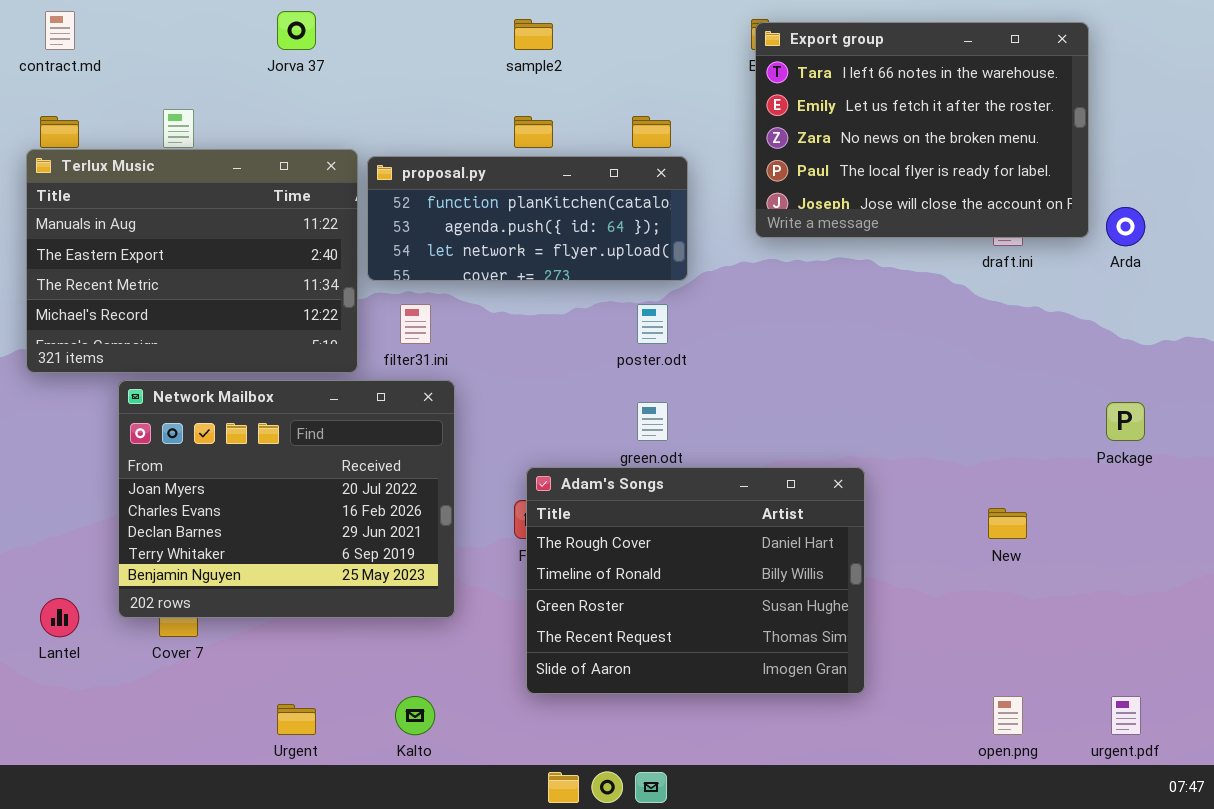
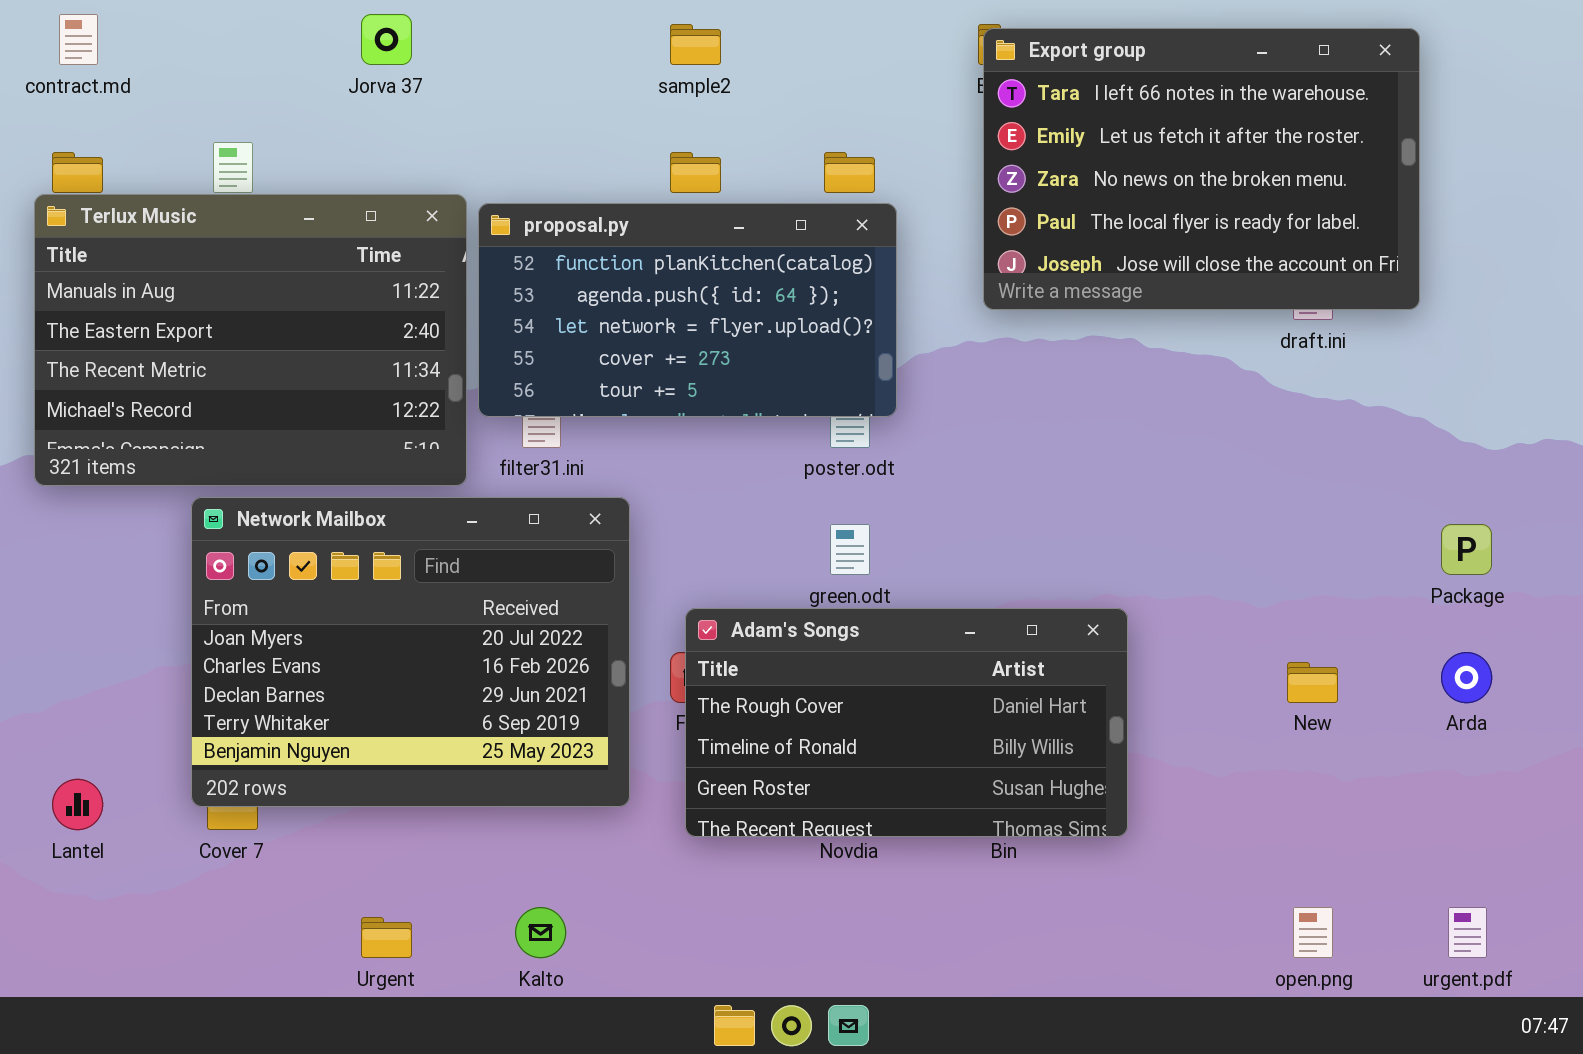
proposal.py: [367,156,688,281] -> [478,203,897,417], resized
Arda: [1106,207,1145,246] -> [1441,652,1492,703], moved
Network Mailbox: [118,380,455,618] -> [191,497,630,807], moved
Adam's Songs: [526,467,865,694] -> [685,608,1128,837], resized

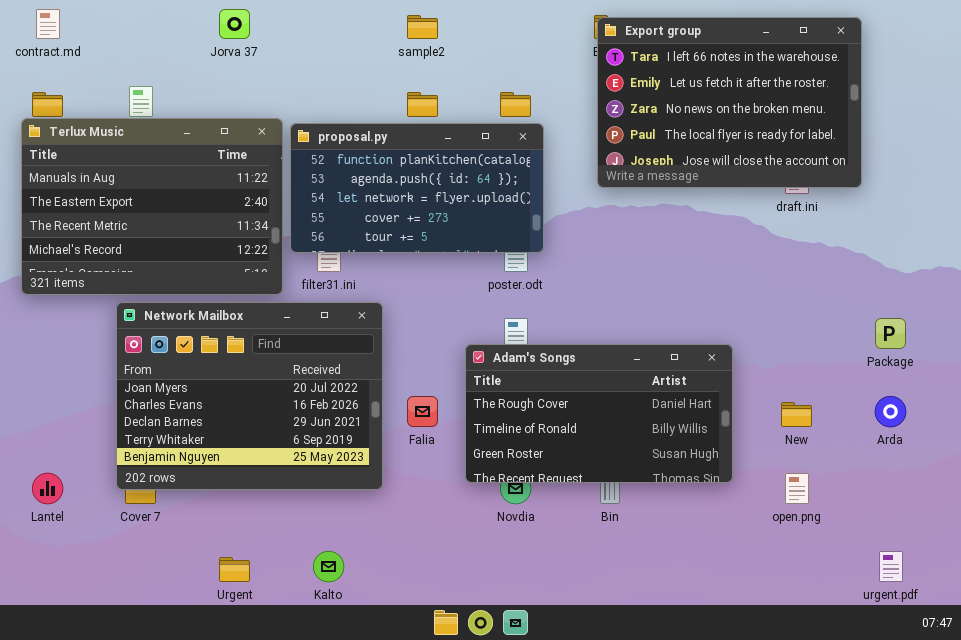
Adam's Songs: [685,608,1128,837] -> [465,344,733,483], moved
open.png: [1293,907,1333,958] -> [785,473,809,504], moved

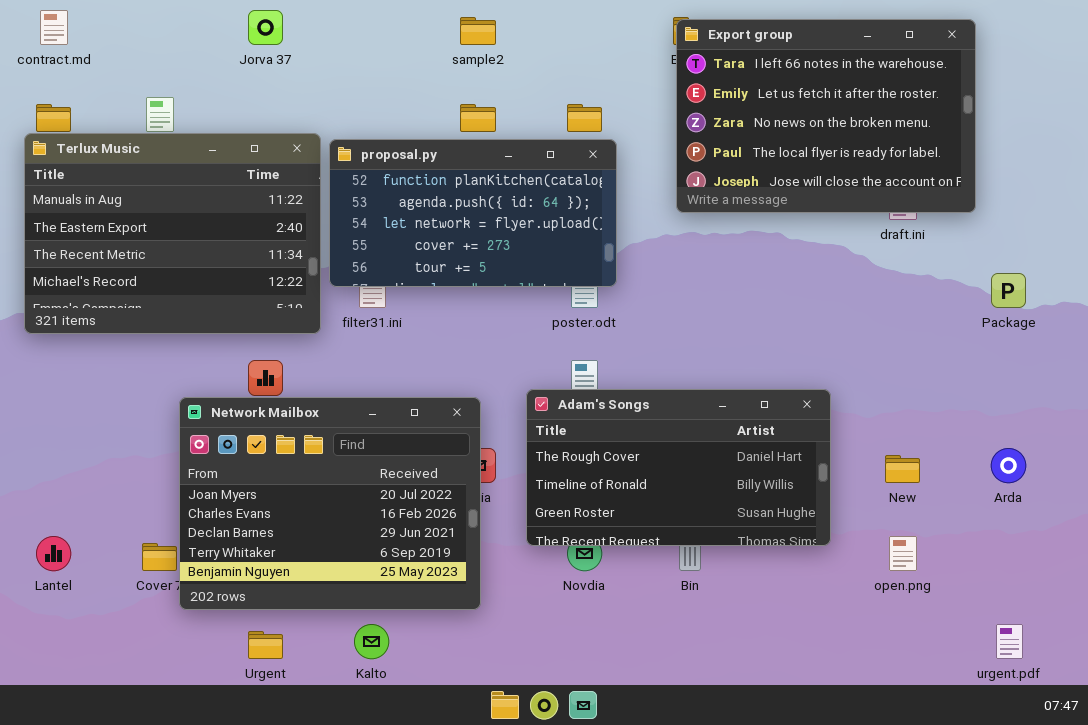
Network Mailbox: [116,302,383,490] -> [179,397,481,610], moved
Package: [875,318,906,349] -> [991,273,1026,308], moved

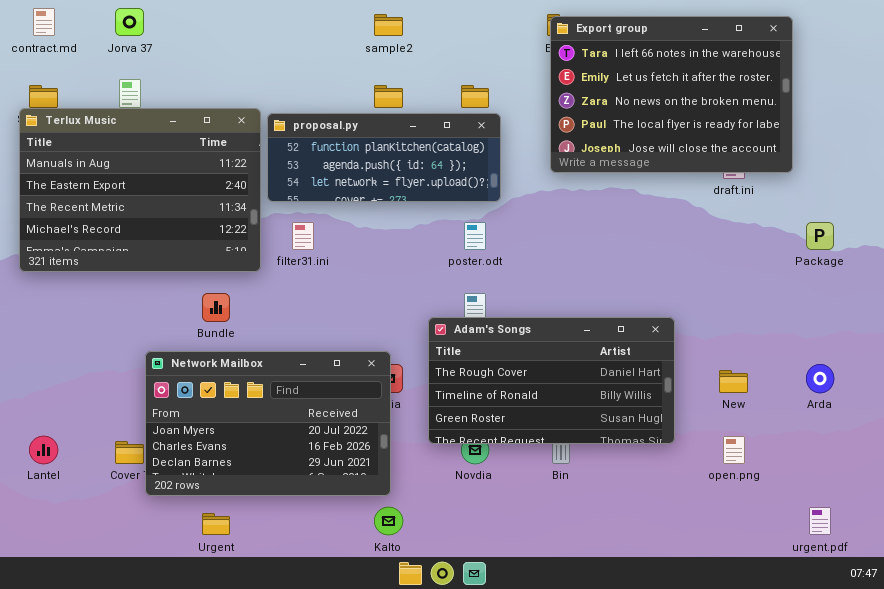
Jorva 37: [248,10,283,45] -> [115,8,144,36], moved
proposal.py: [329,139,617,287] -> [267,113,501,202], resized
Network Mailbox: [179,397,481,610] -> [145,351,391,496], resized
Kalto: [354,624,389,659] -> [374,507,403,535], moved

